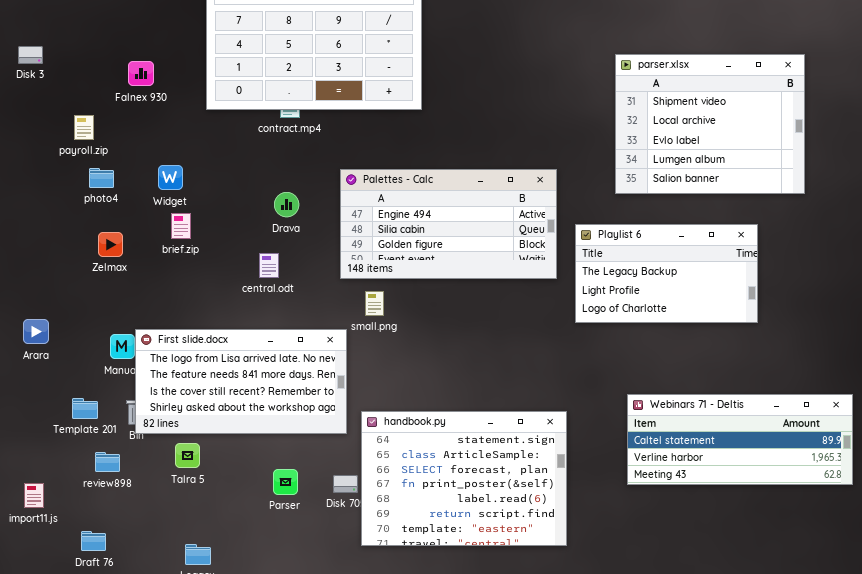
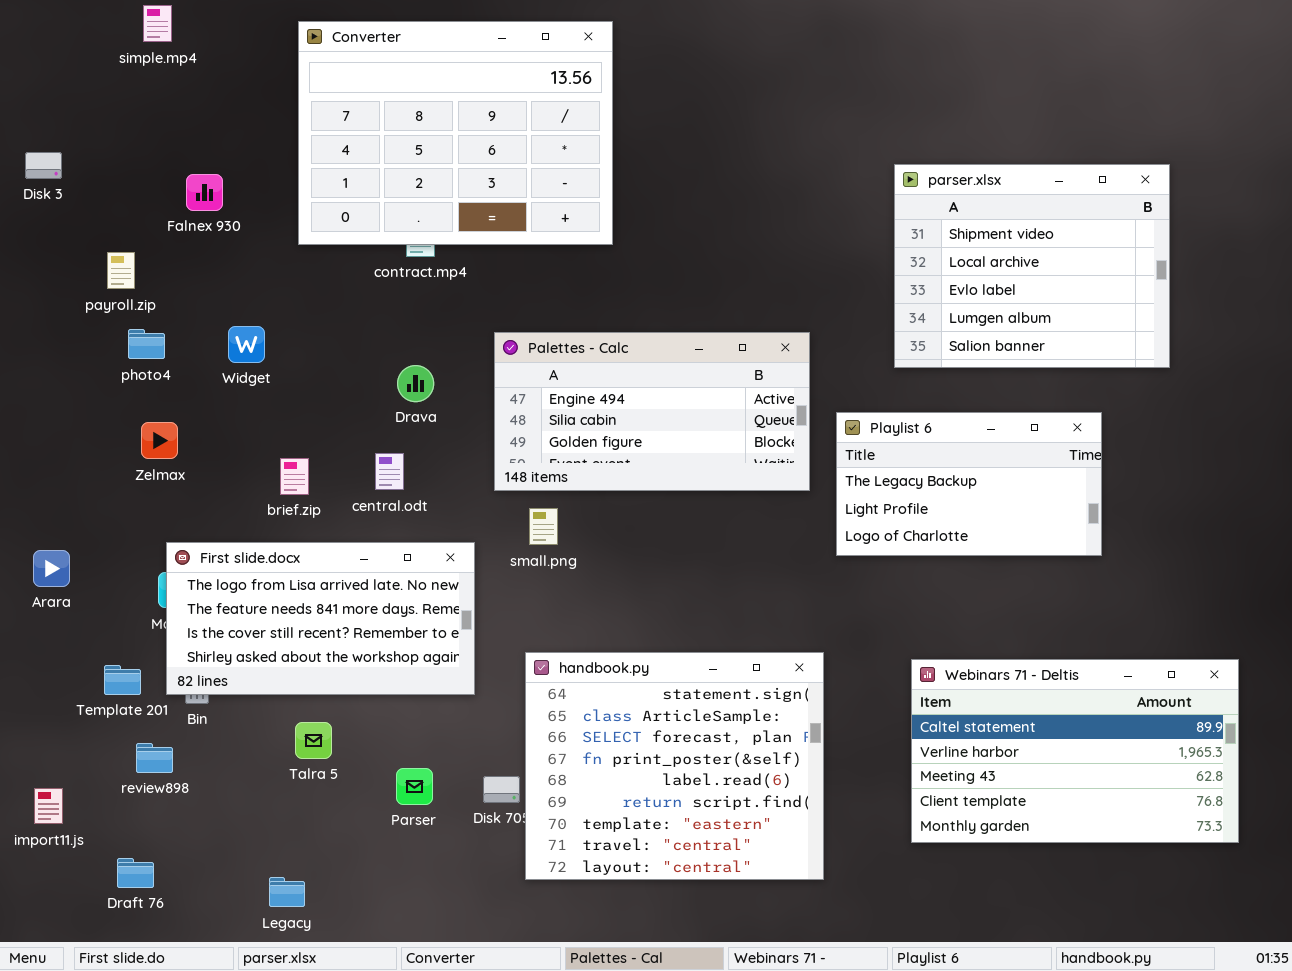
brief.zip: [171,213,191,239] -> [280,458,309,495], moved
First slide.docx: [135,329,347,434] -> [166,542,475,695], moved
Webinars 71 - Deltis: [627,394,853,485] -> [911,659,1239,843], resized
handbook.py: [361,411,567,546] -> [525,652,824,880], resized
Talra 5: [175,443,200,468] -> [295,722,332,759], moved

